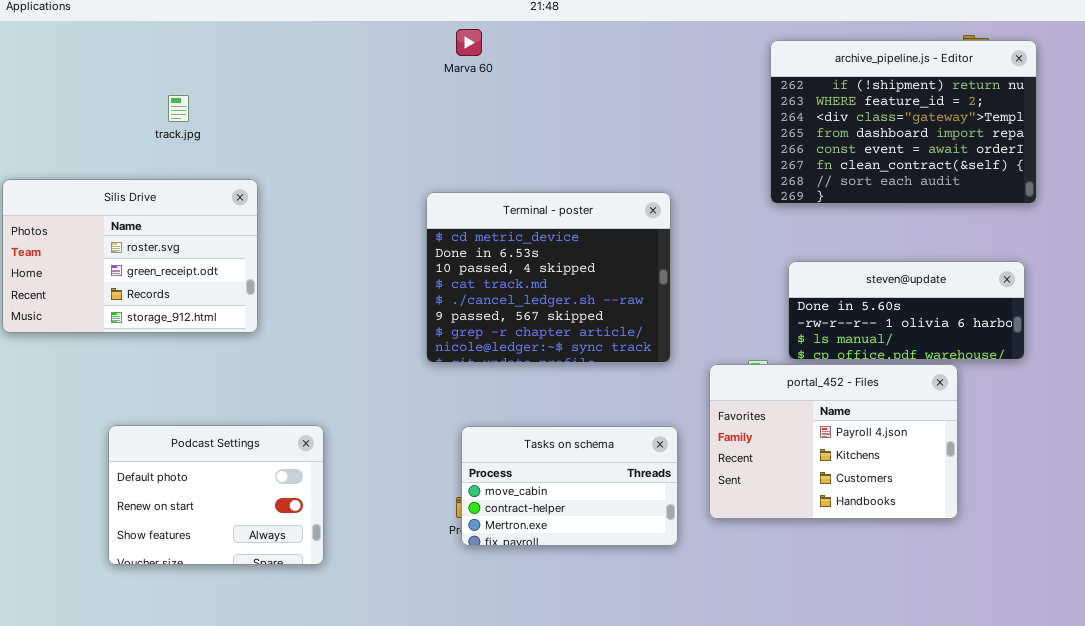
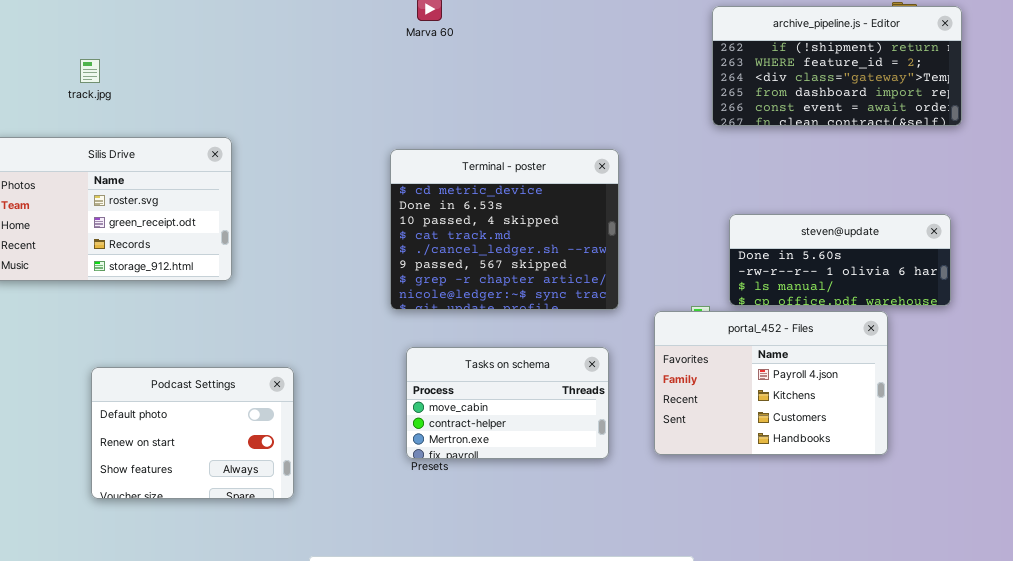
archive_pipeline.js - Editor: [770,40,1037,204] -> [712,6,962,126], resized
track.jpg: [168,95,189,122] -> [80,59,100,83], moved
Tasks on schema: [461,426,678,546] -> [406,347,609,459], moved

